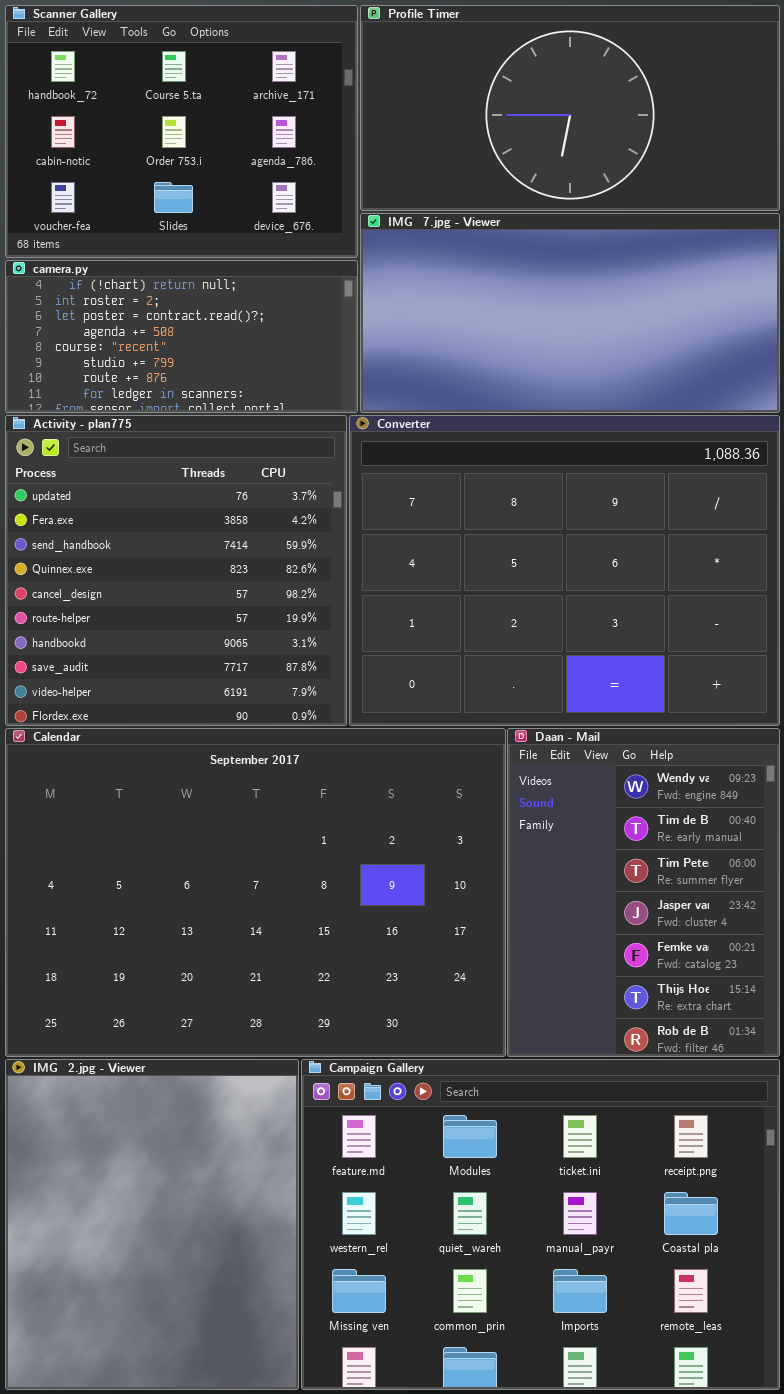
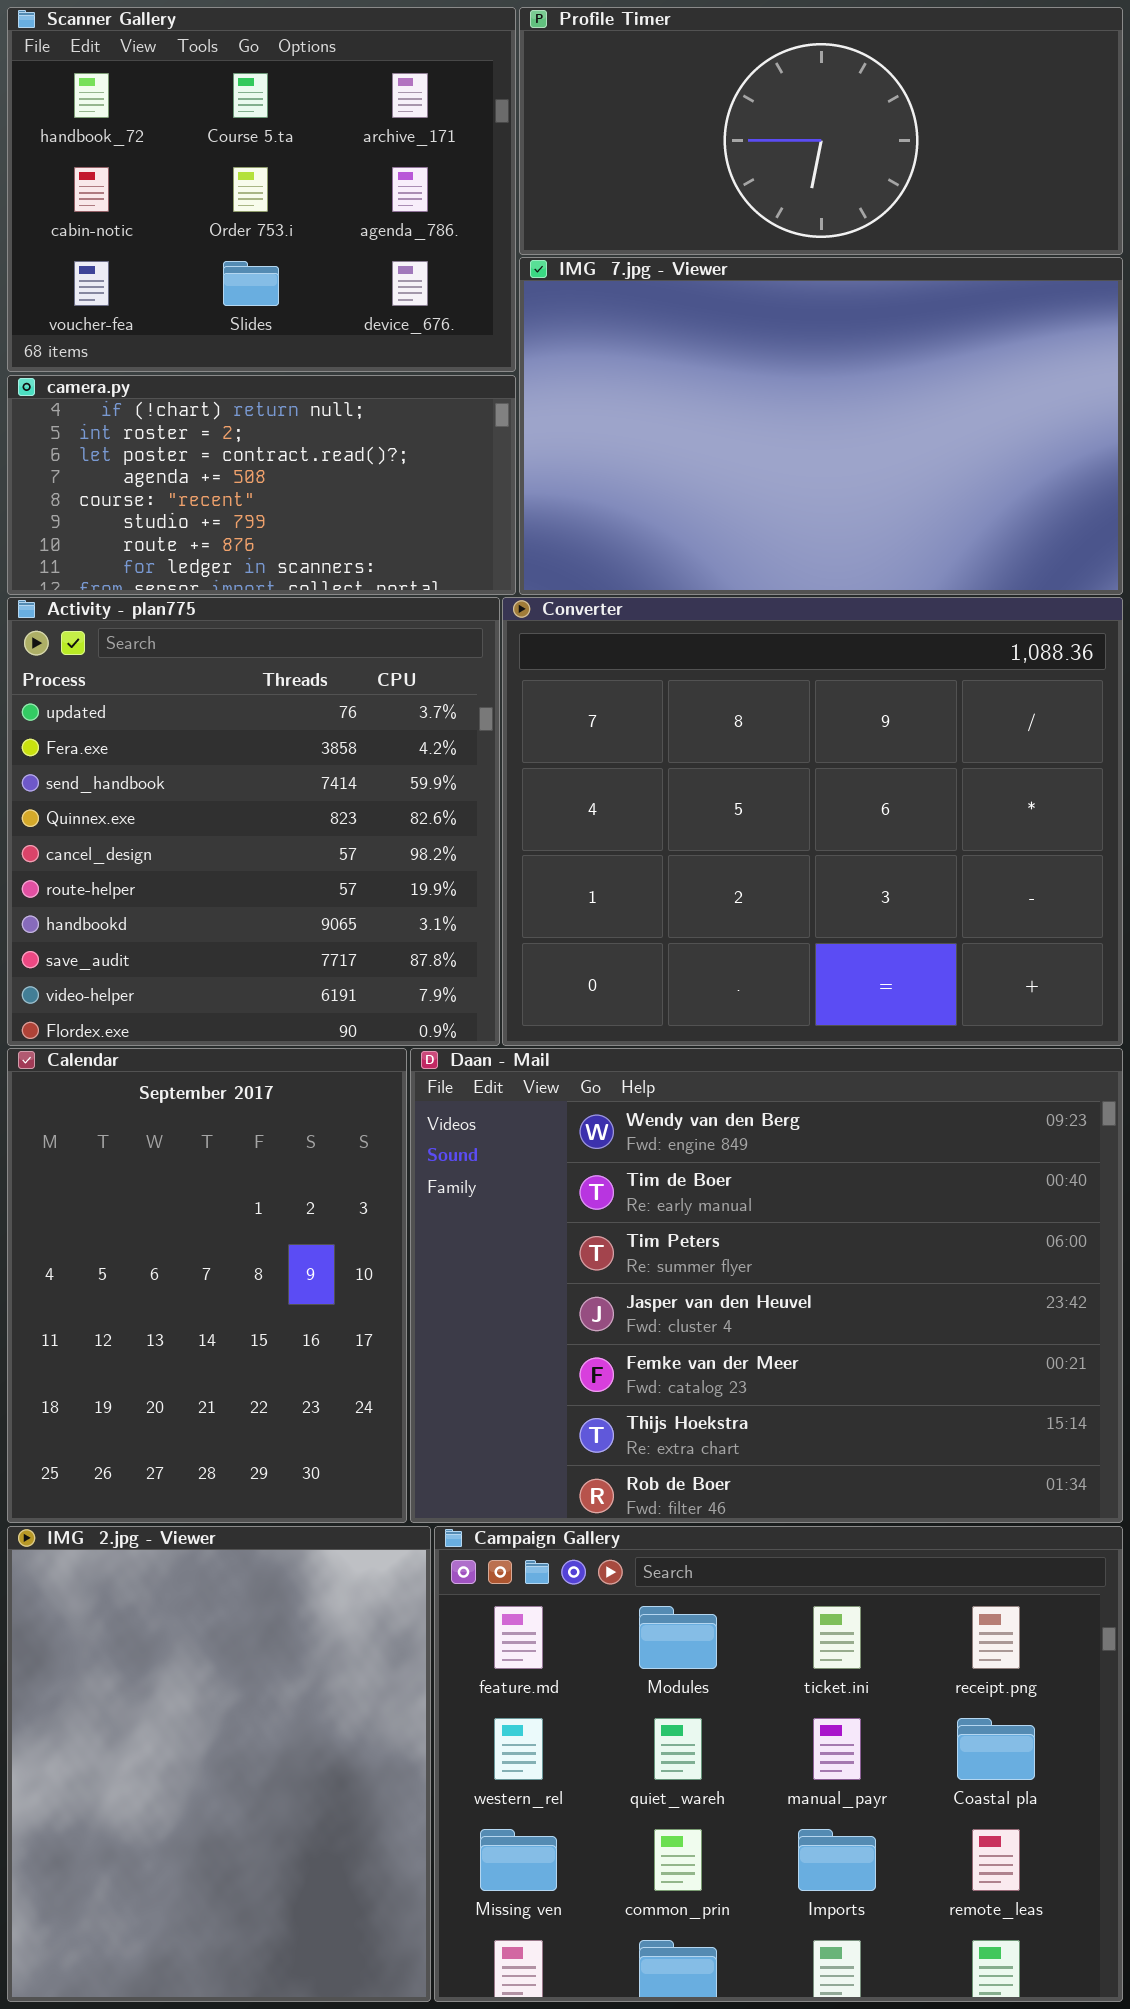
Profile Timer: [360,5,780,211] -> [519,7,1123,255], resized
IMG_7.jpg - Viewer: [360,213,780,413] -> [519,257,1123,595], resized
Calendar: [5,728,506,1057] -> [7,1048,407,1523], resized
Daan - Mail: [507,728,780,1057] -> [410,1048,1123,1523], resized

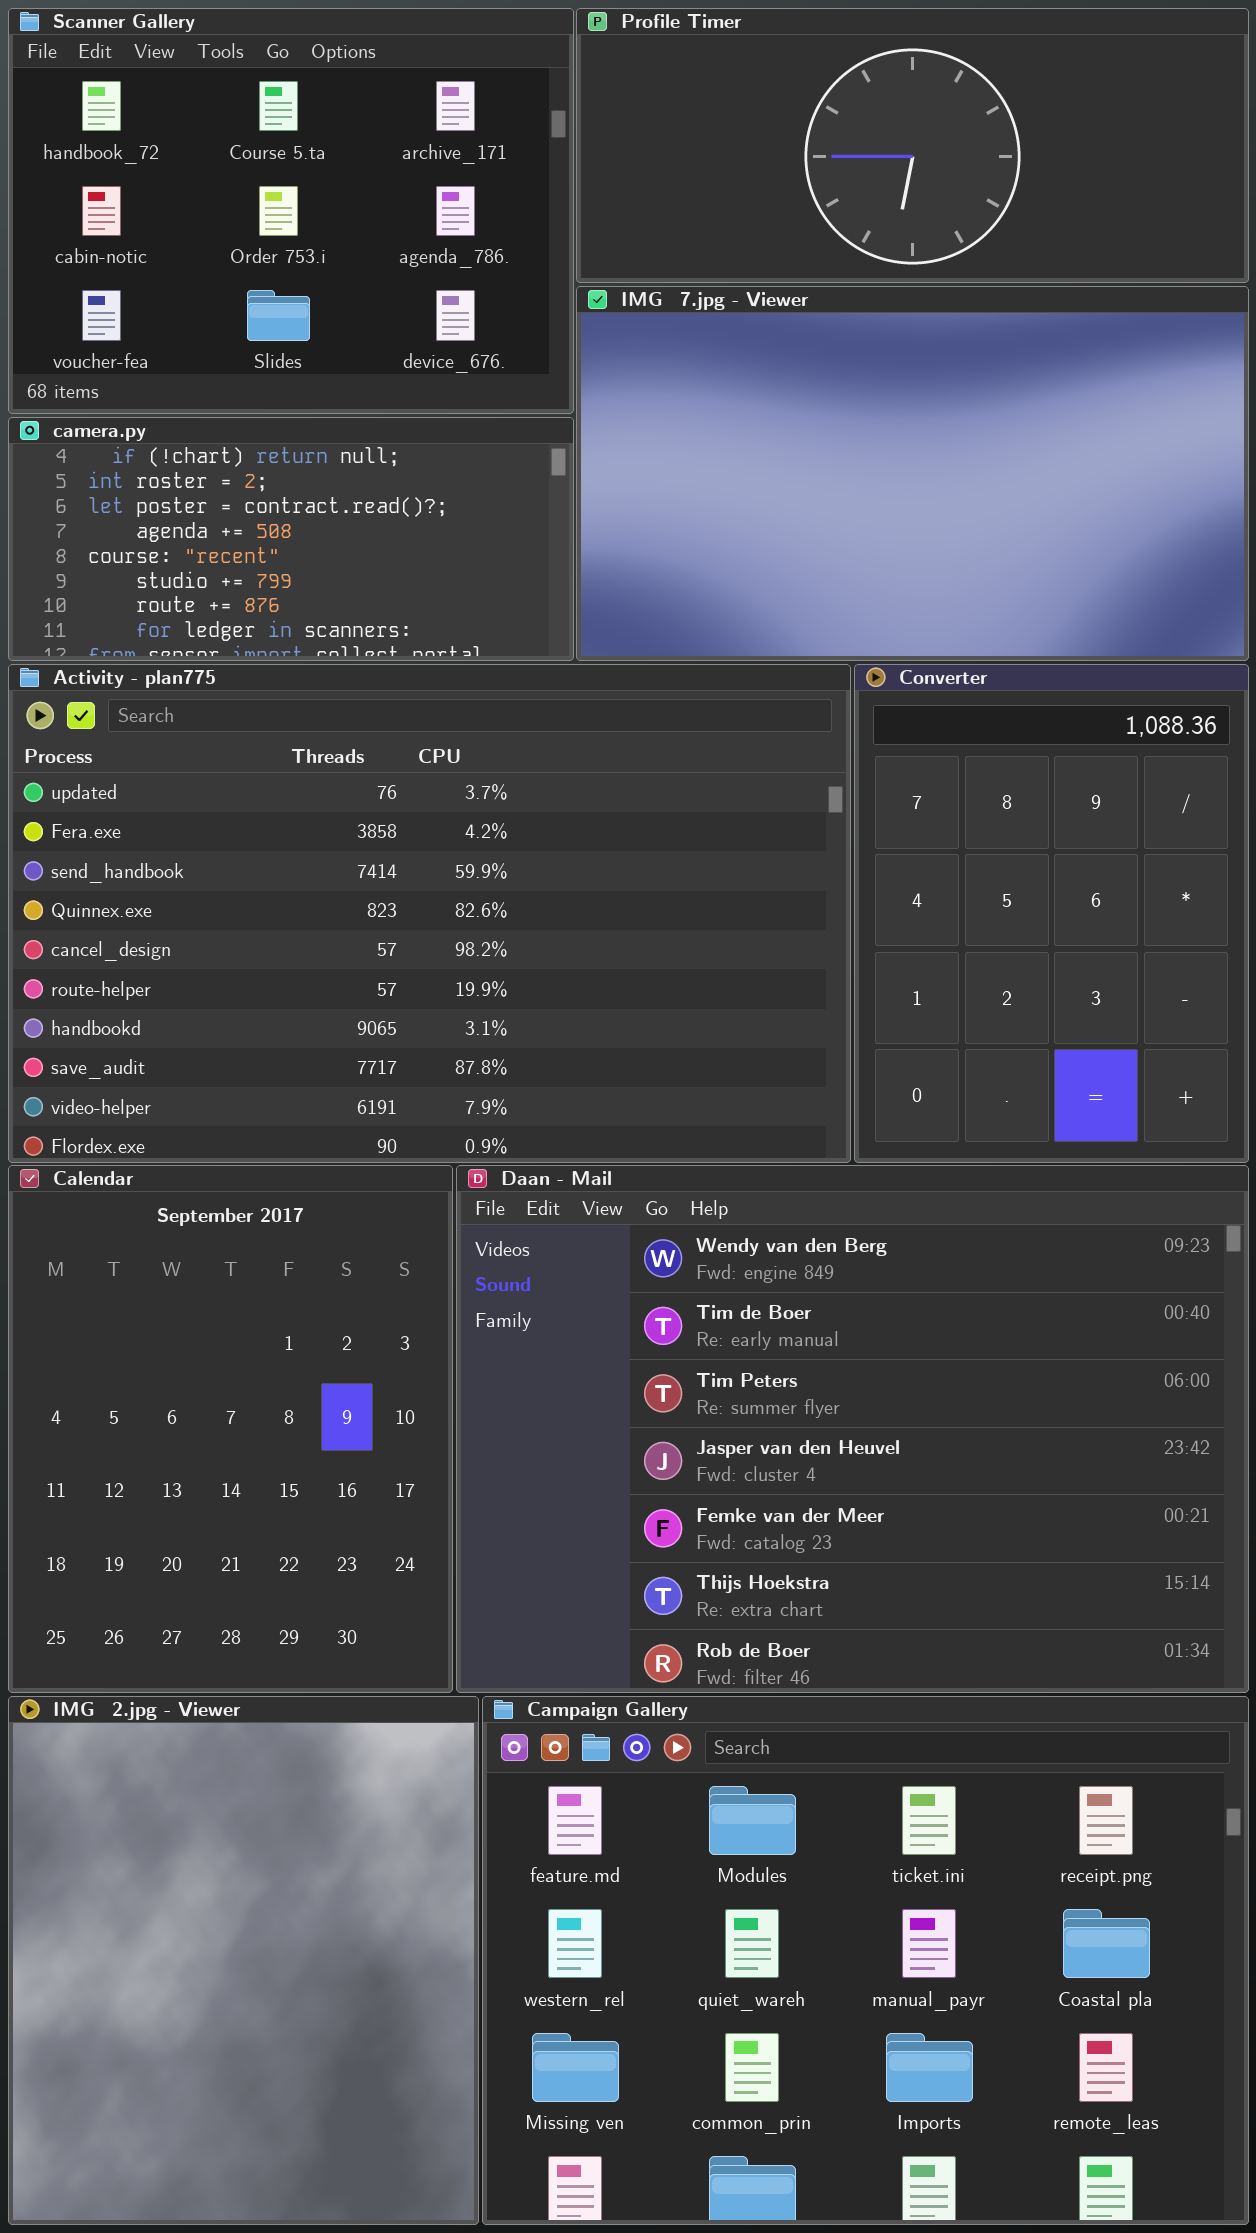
Activity - plan775: [7,597,500,1046] -> [8,664,851,1163], resized
Converter: [502,597,1123,1046] -> [854,664,1249,1163], resized

